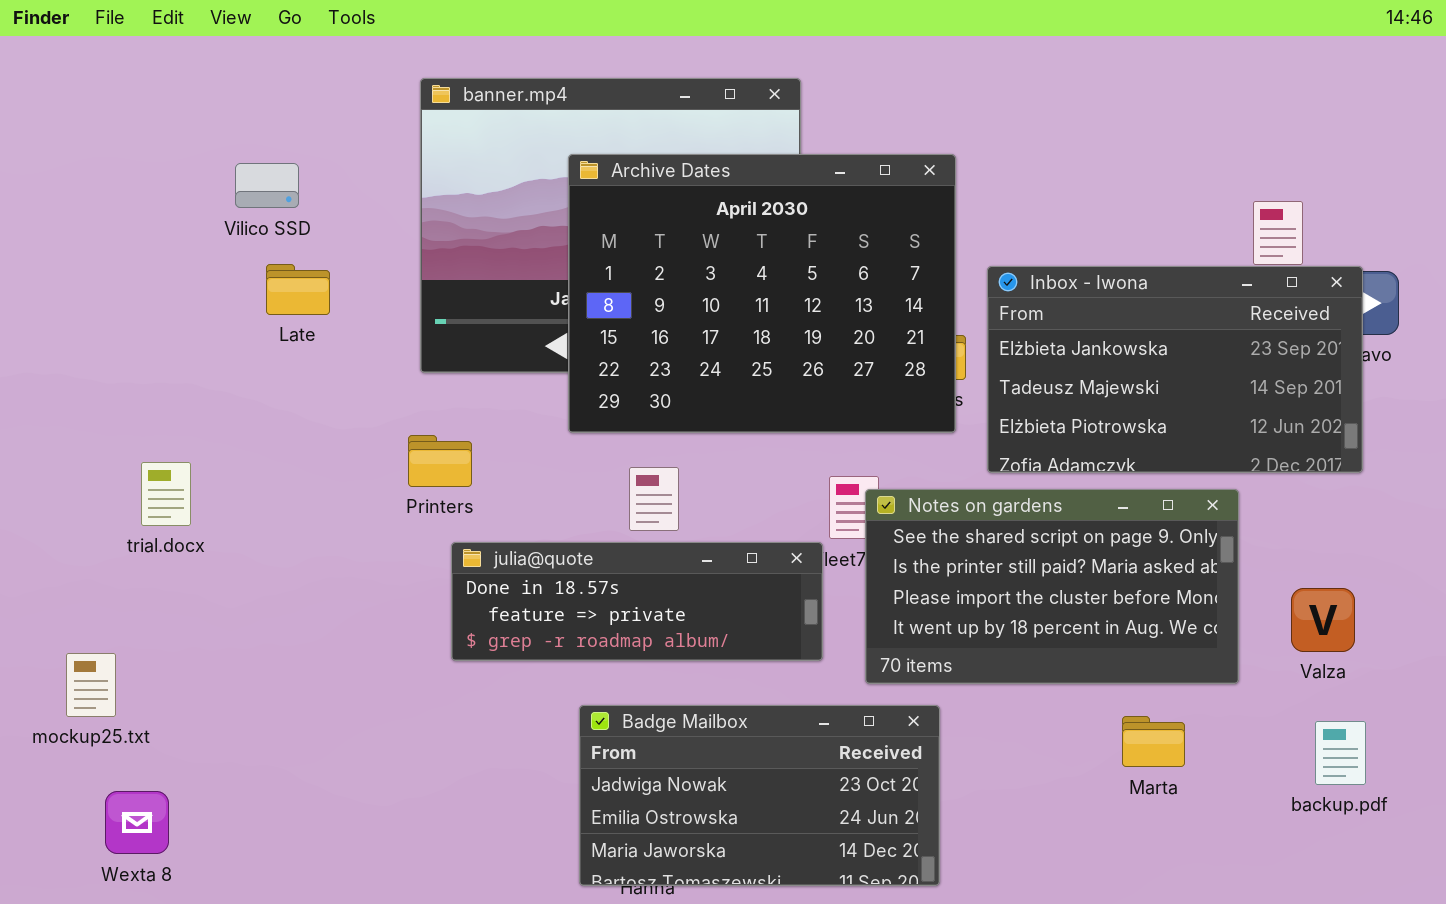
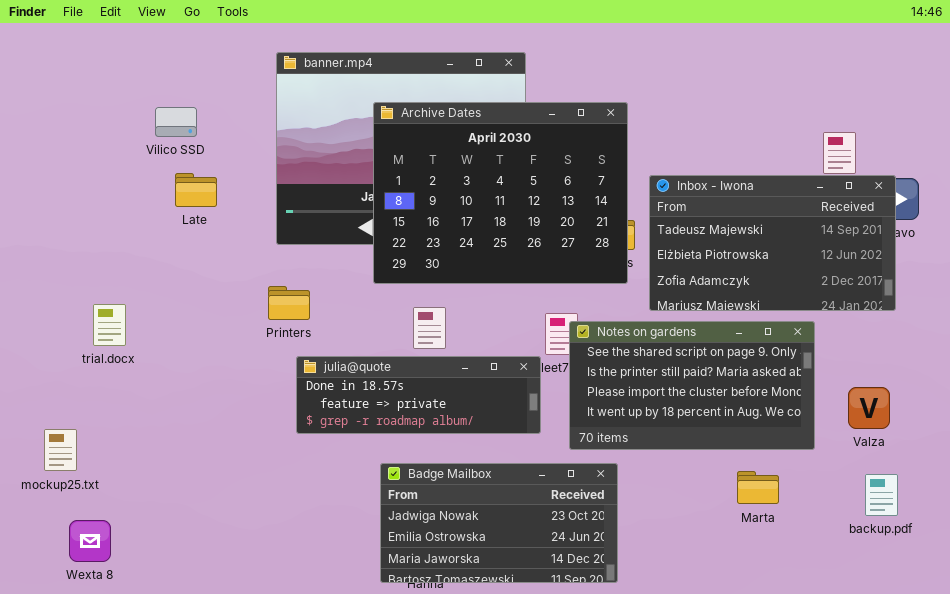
Inbox - Iwona: [987,266,1363,473] -> [649,175,896,311], scrolled down 1 row

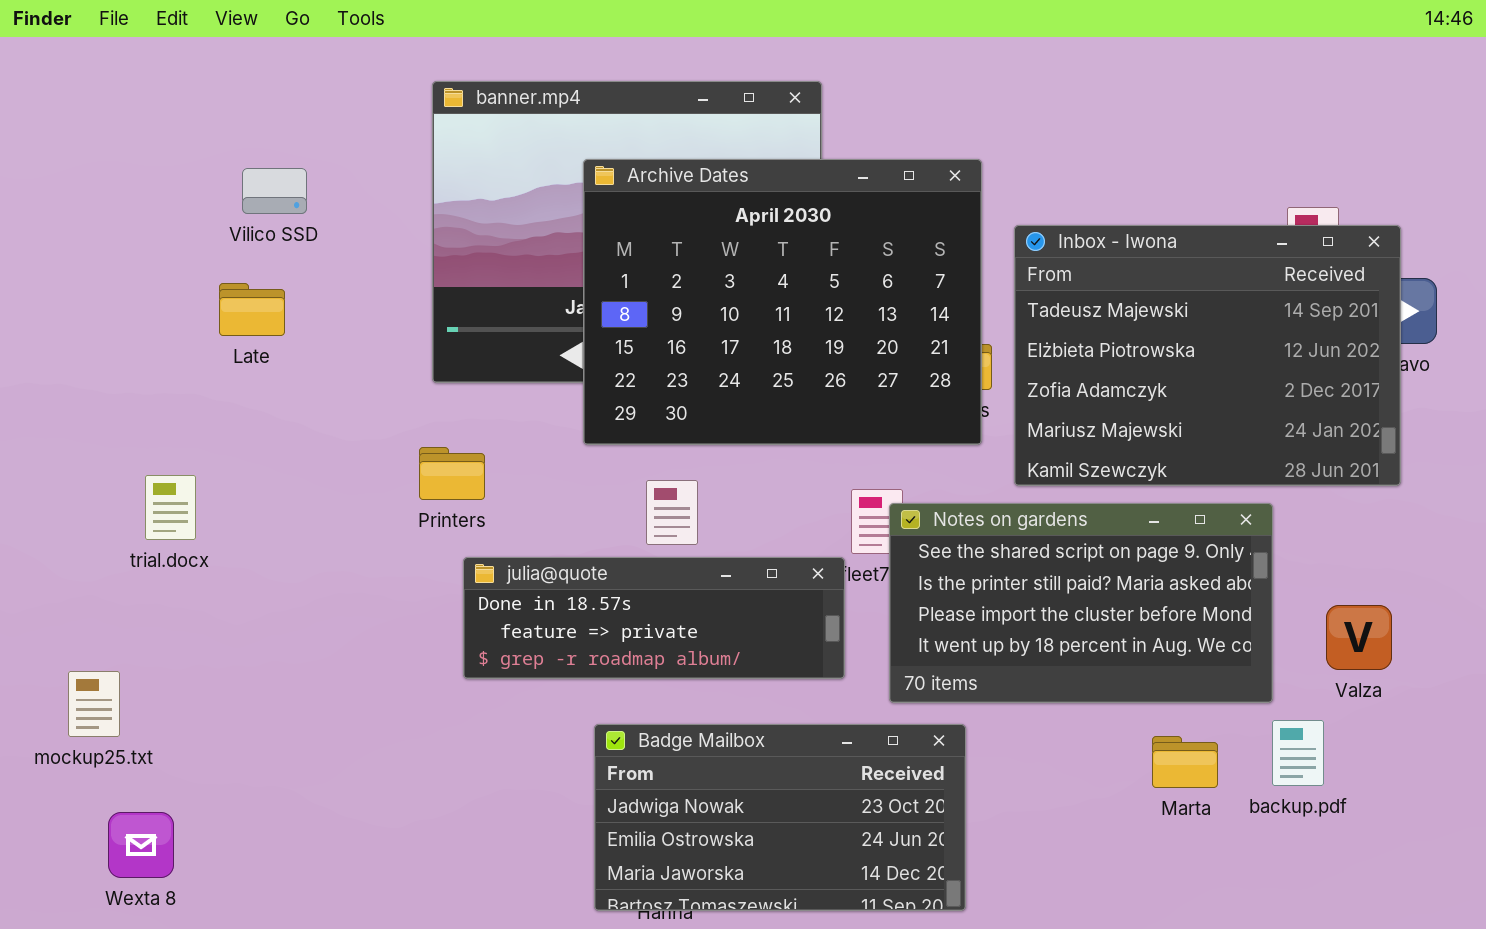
Late: [175,173,217,207] -> [219,283,285,336], moved
Inbox - Iwona: [649,175,896,311] -> [1014,225,1401,486], resized
backup.pdf: [865,474,898,516] -> [1272,720,1324,786], moved

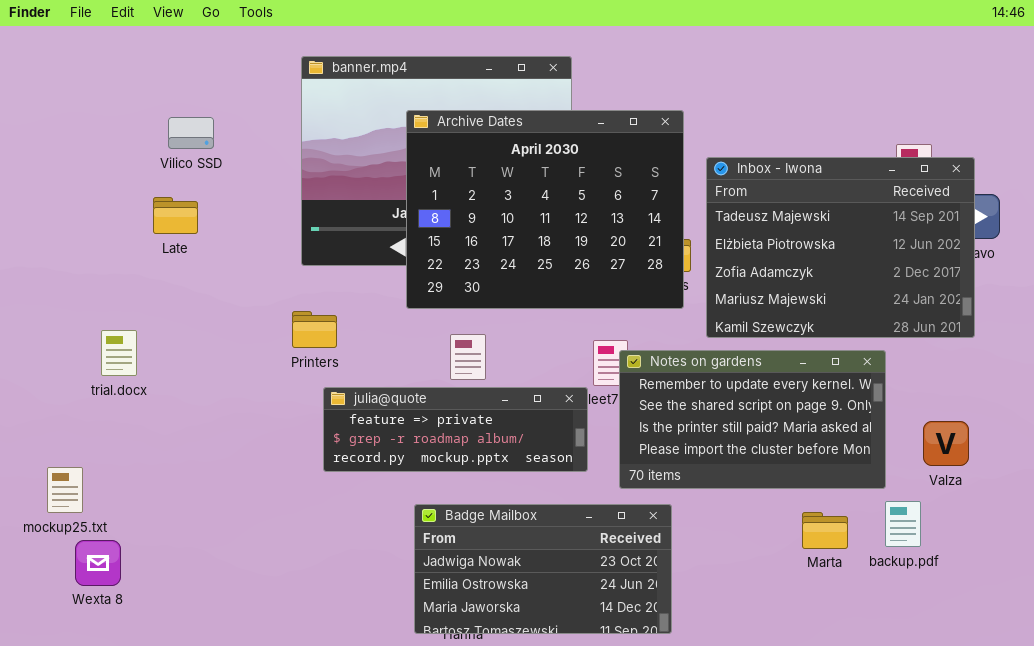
Notes on gardens: [889,503,1273,703] -> [619,350,886,489], scrolled up 1 row
julia@quote: [463,557,845,679] -> [323,387,588,472], scrolled down 1 row
Wexta 8: [108,812,174,878] -> [75,540,121,586], moved

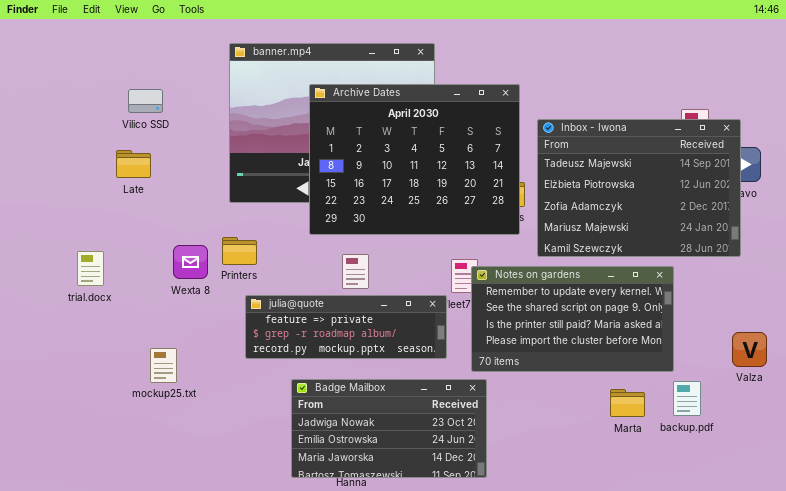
Valza: [923,421,969,466] -> [732,332,767,367], moved
mockup25.txt: [47,467,83,513] -> [150,348,177,383], moved
Badge Mailbox: [414,504,672,634] -> [291,379,487,478], moved
Wexta 8: [75,540,121,586] -> [173,245,208,279], moved

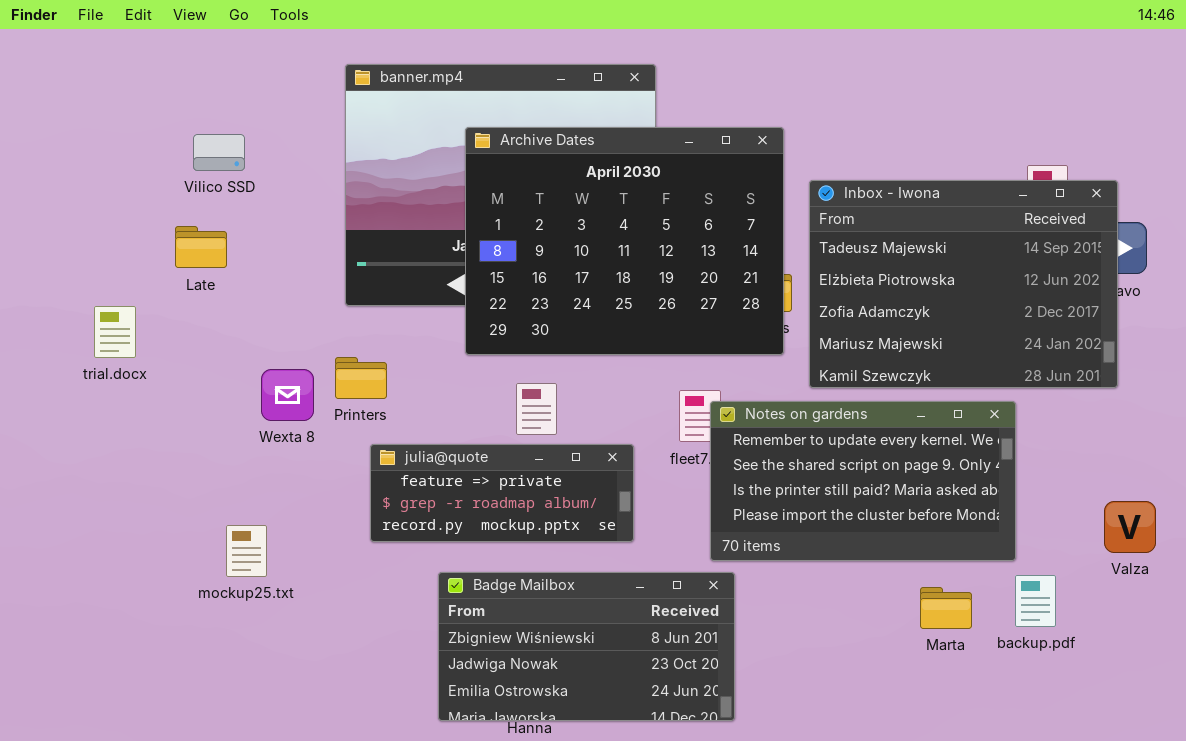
trial.docx: [77,251,104,286] -> [94,306,136,358], moved
julia@quote: [245,295,447,359] -> [370,444,634,542], resized
Badge Mailbox: [291,379,487,478] -> [438,572,735,721], scrolled up 1 row

